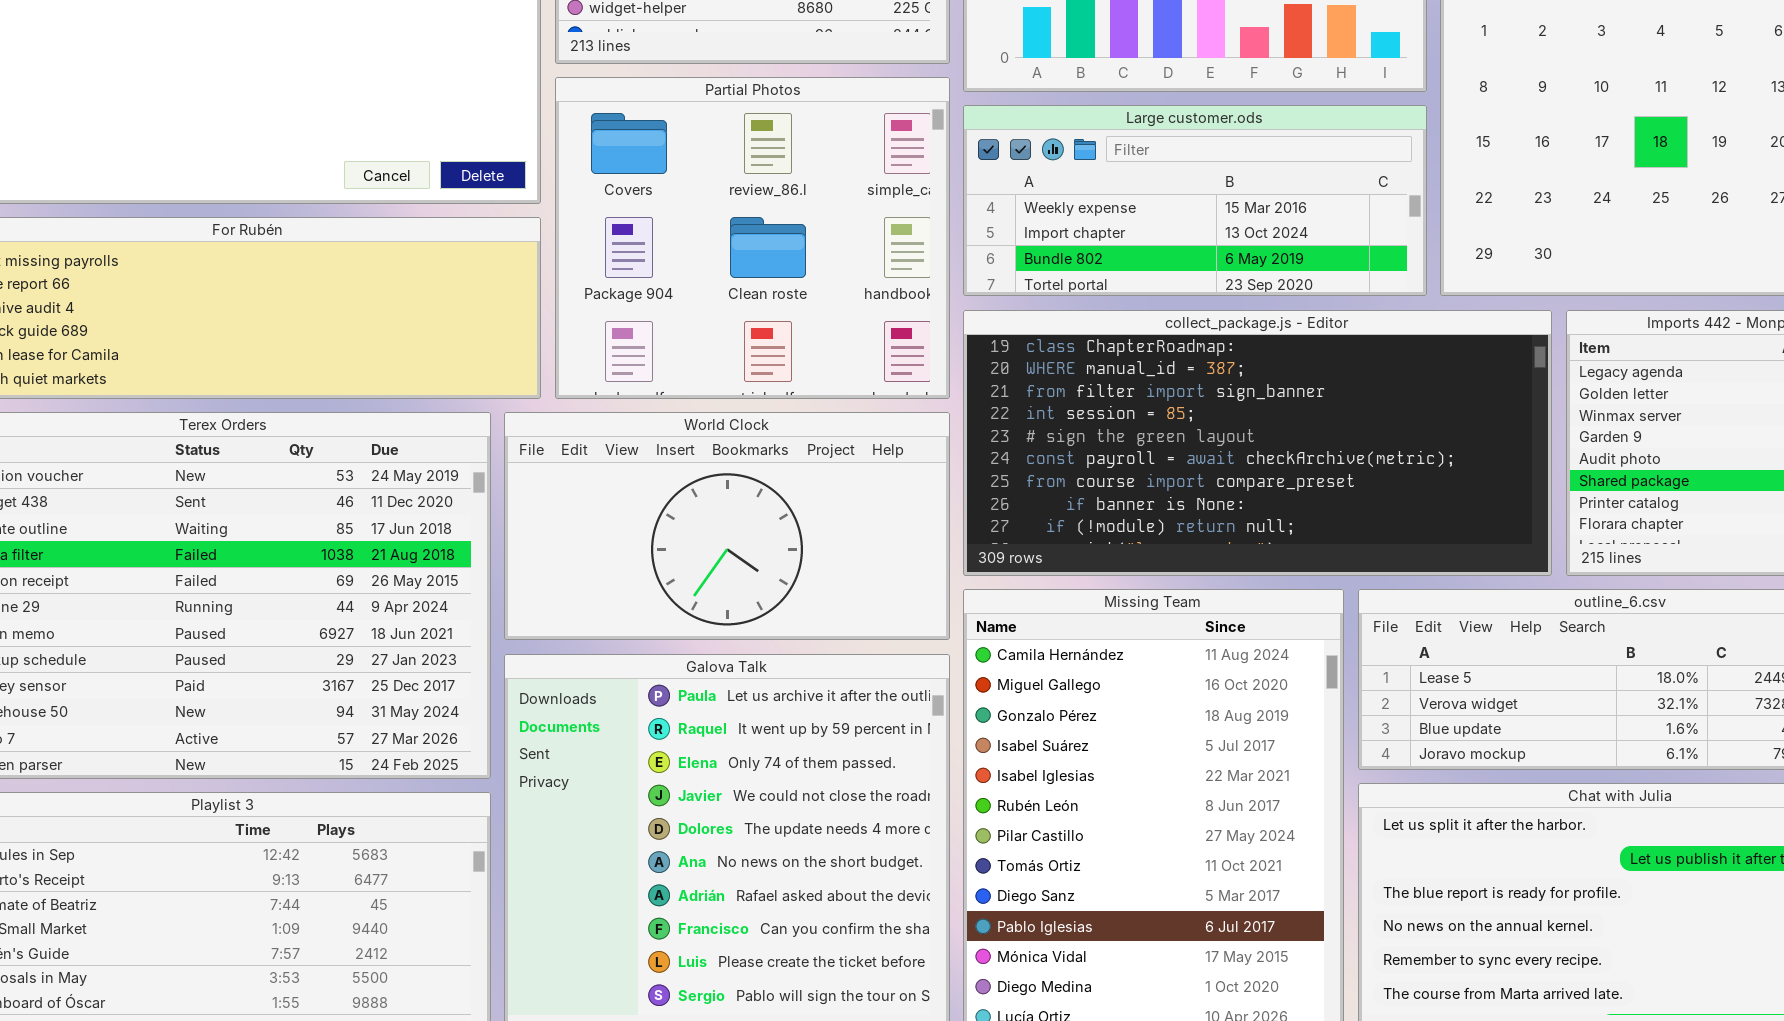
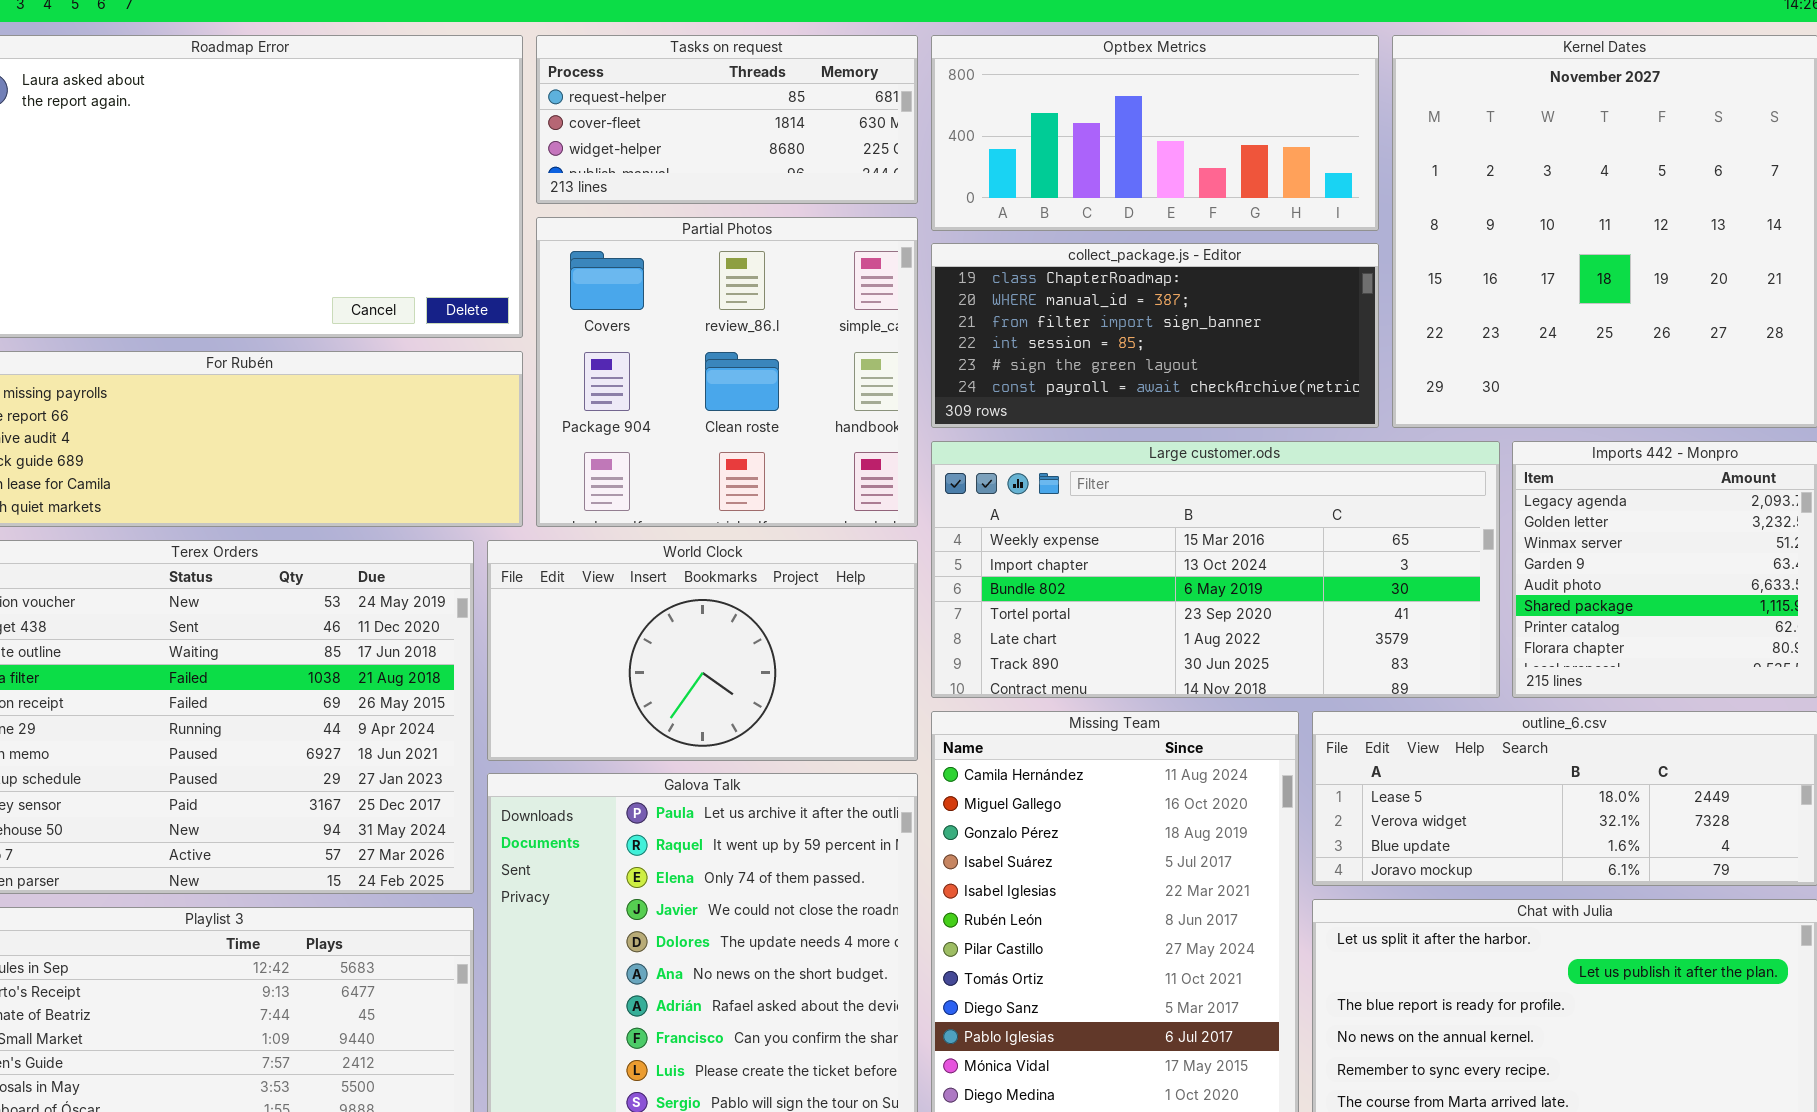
Large customer.ods: [963,105,1427,296] -> [931,441,1500,698], moved, resized
collect_package.js - Editor: [963,310,1552,576] -> [931,243,1379,428], moved, resized

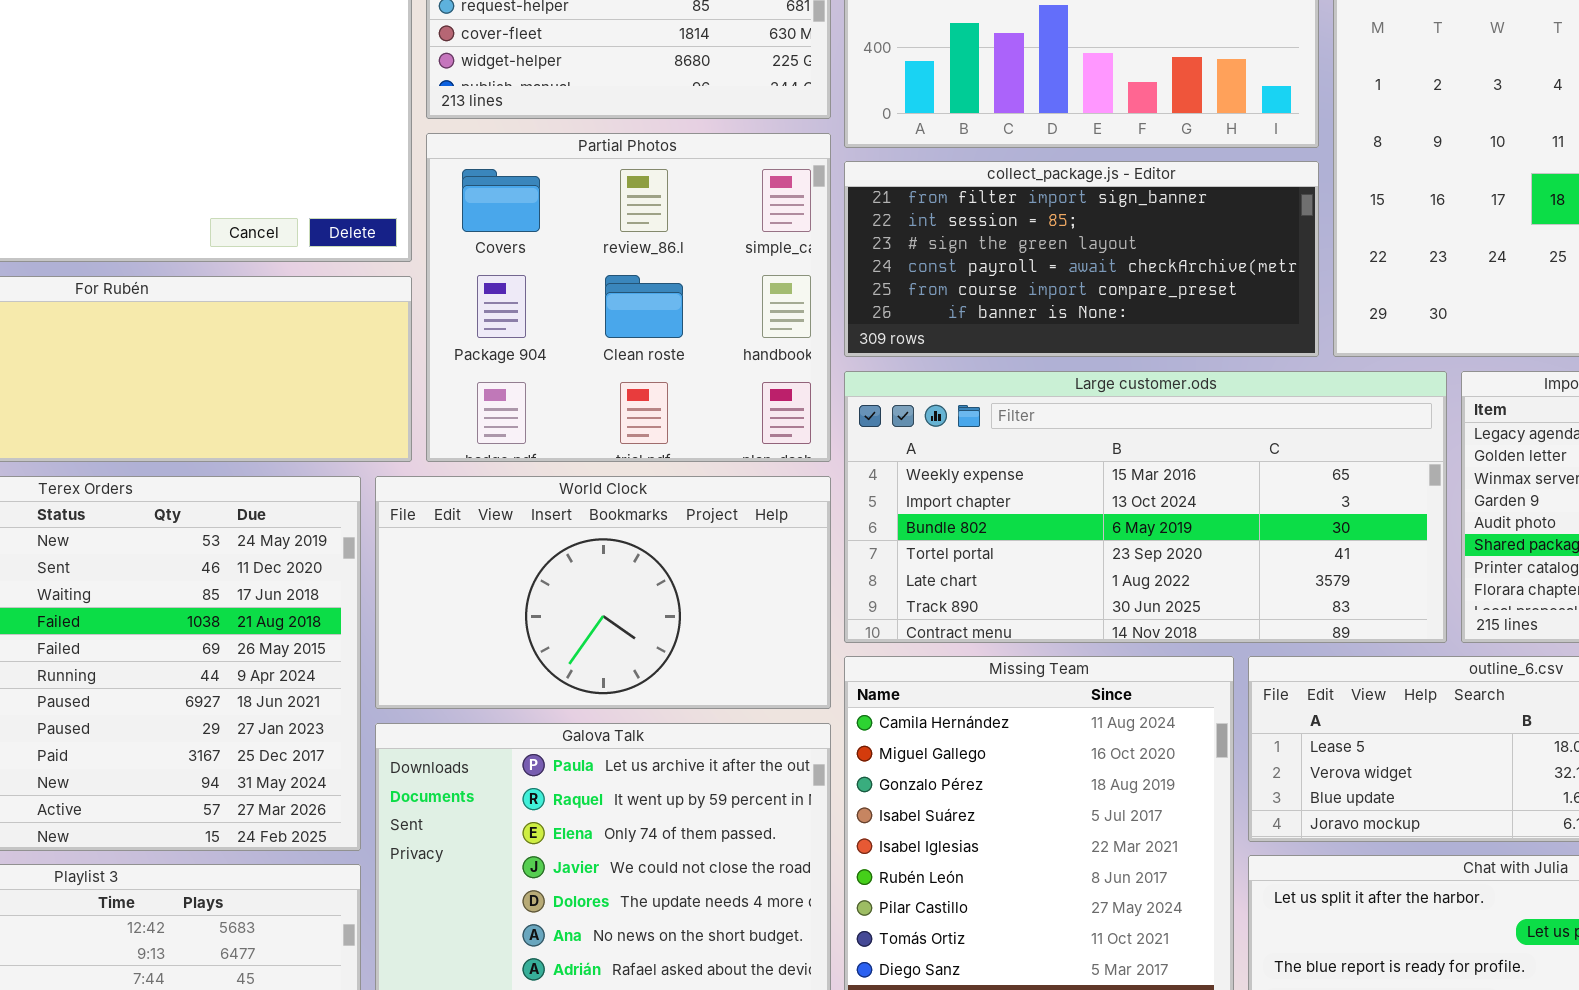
collect_package.js - Editor: [931,243,1379,428] -> [844,161,1319,357], scrolled down 2 rows

